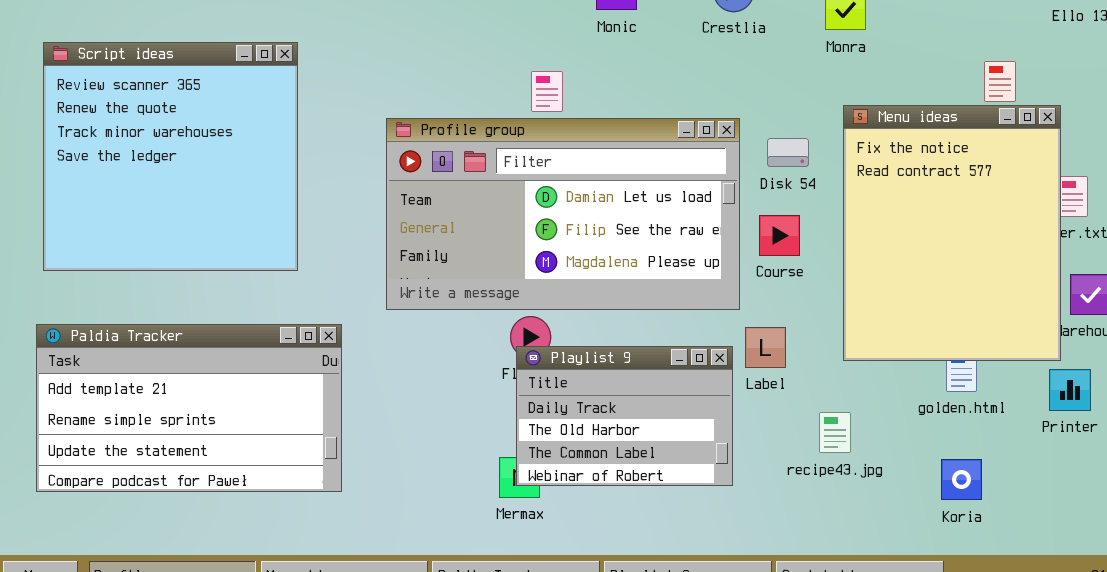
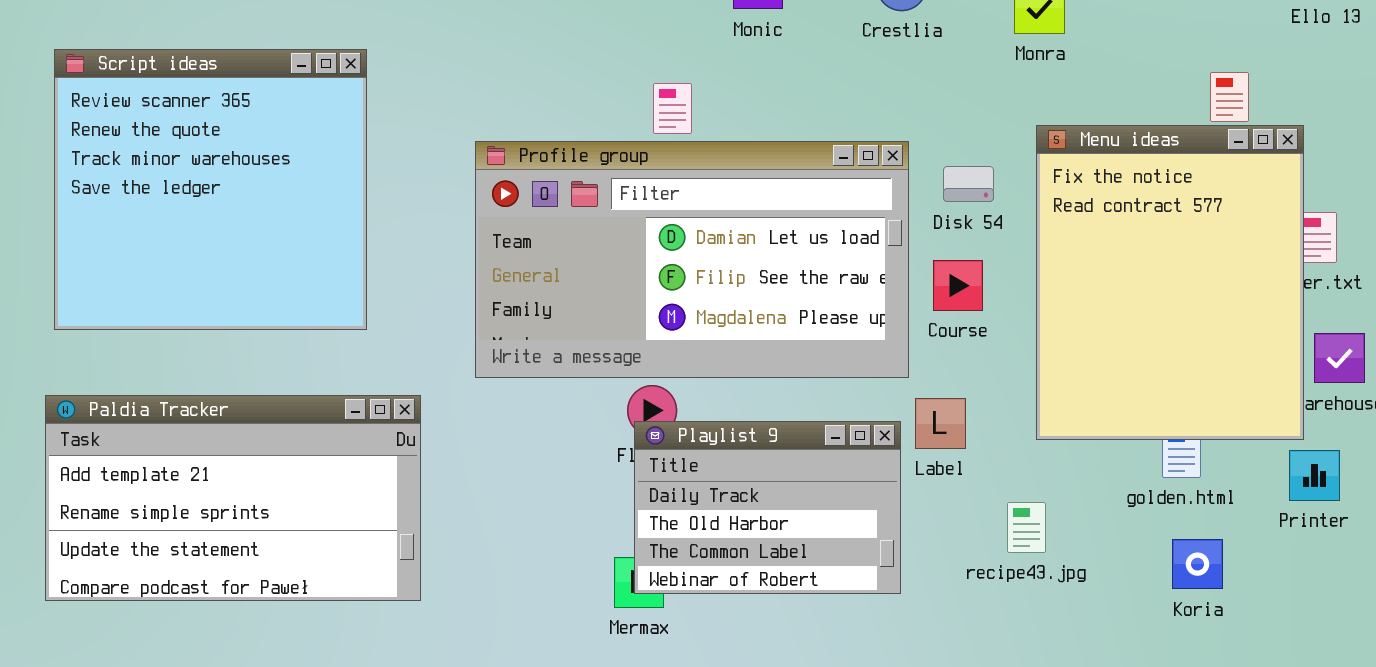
Koria: [941,459,982,500] -> [1172,539,1223,589], moved

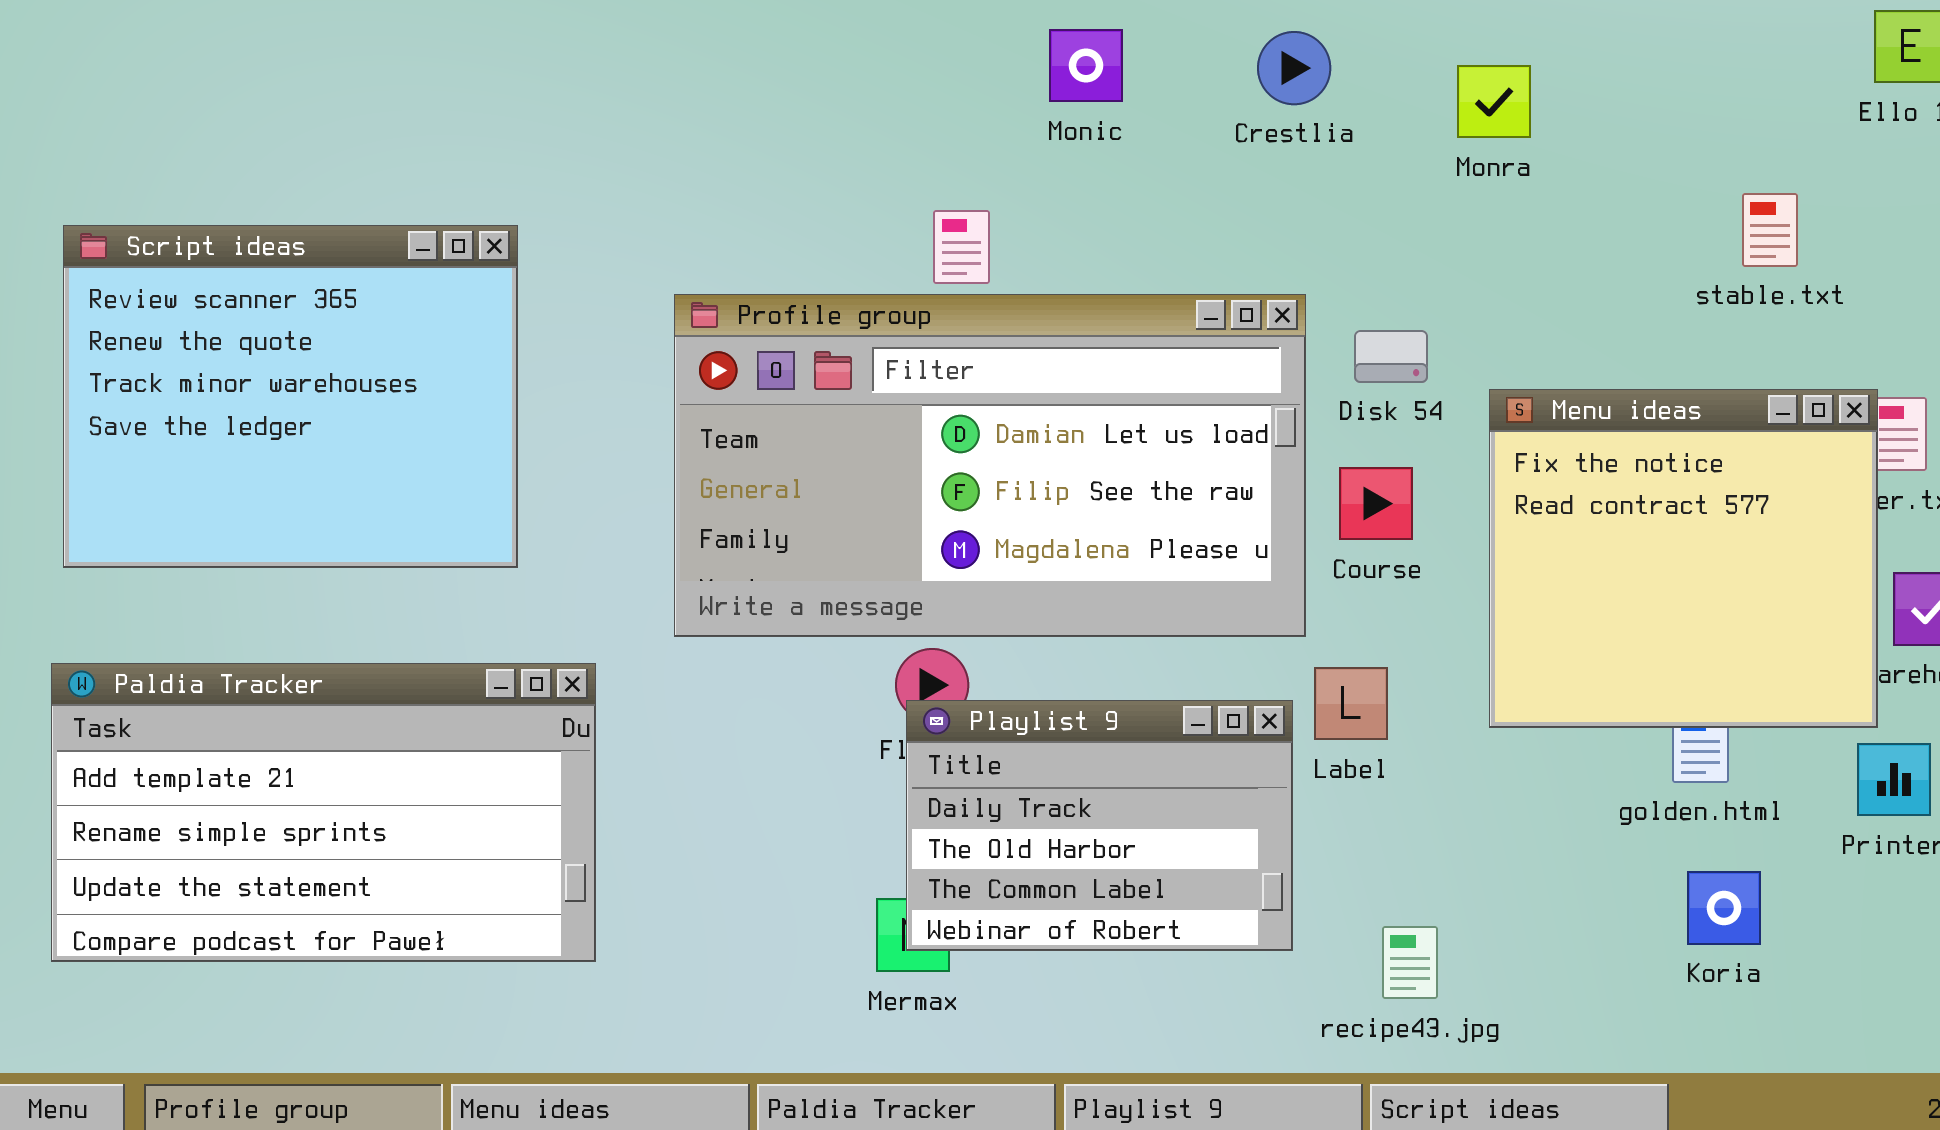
Script ideas: [54,49,367,330] -> [63,225,518,568], resized
Menu ideas: [1036,125,1304,440] -> [1489,389,1878,728], resized
recipe43.jpg: [1007,502,1046,553] -> [1382,926,1438,999], moved

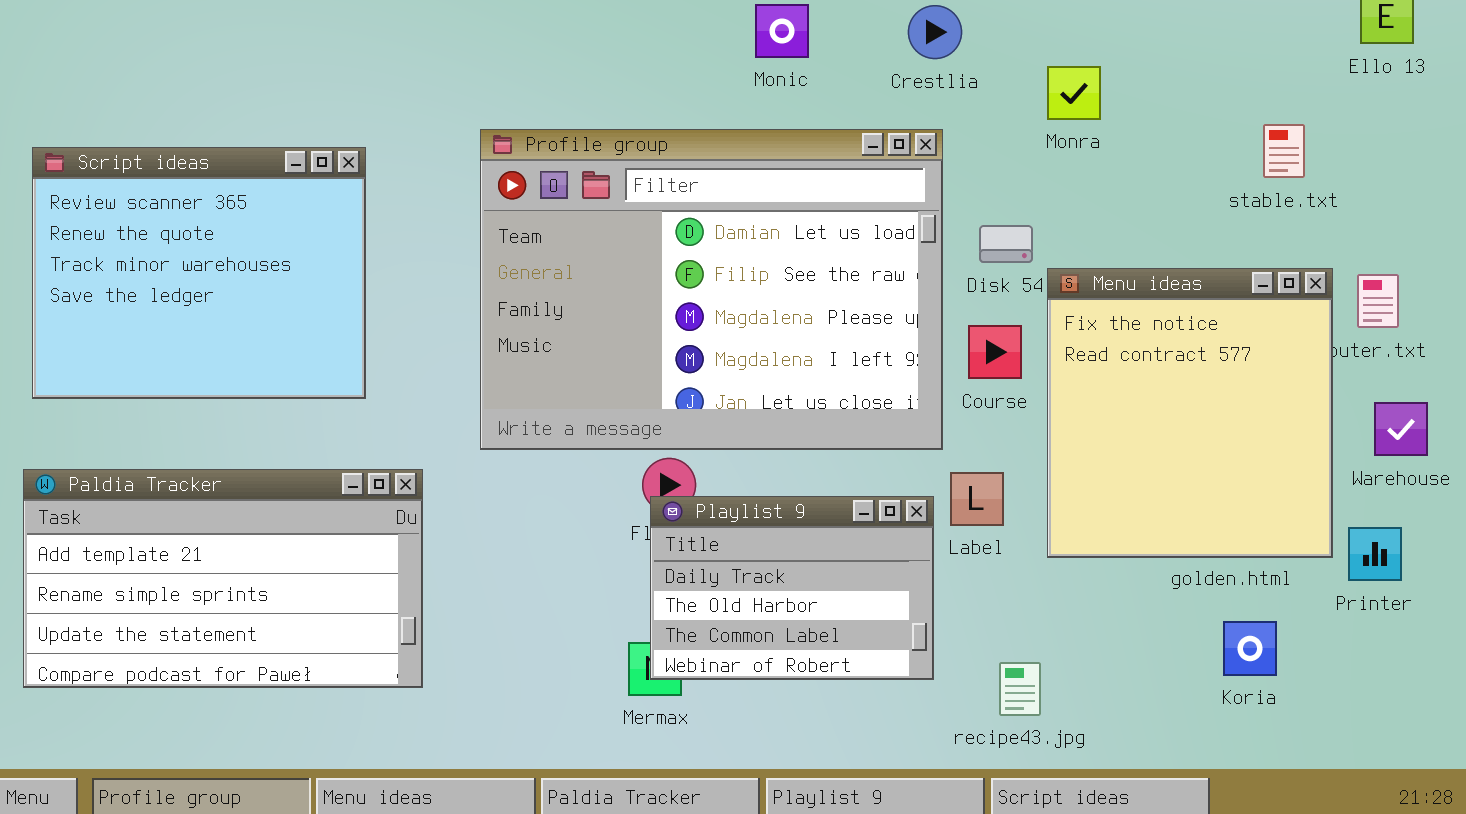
Monra: [1457,65,1531,138] -> [1047,66,1101,120], moved
Profile group: [674,294,1306,637] -> [480,129,943,450], resized
Menu ideas: [1489,389,1878,728] -> [1047,268,1333,558], moved, resized

